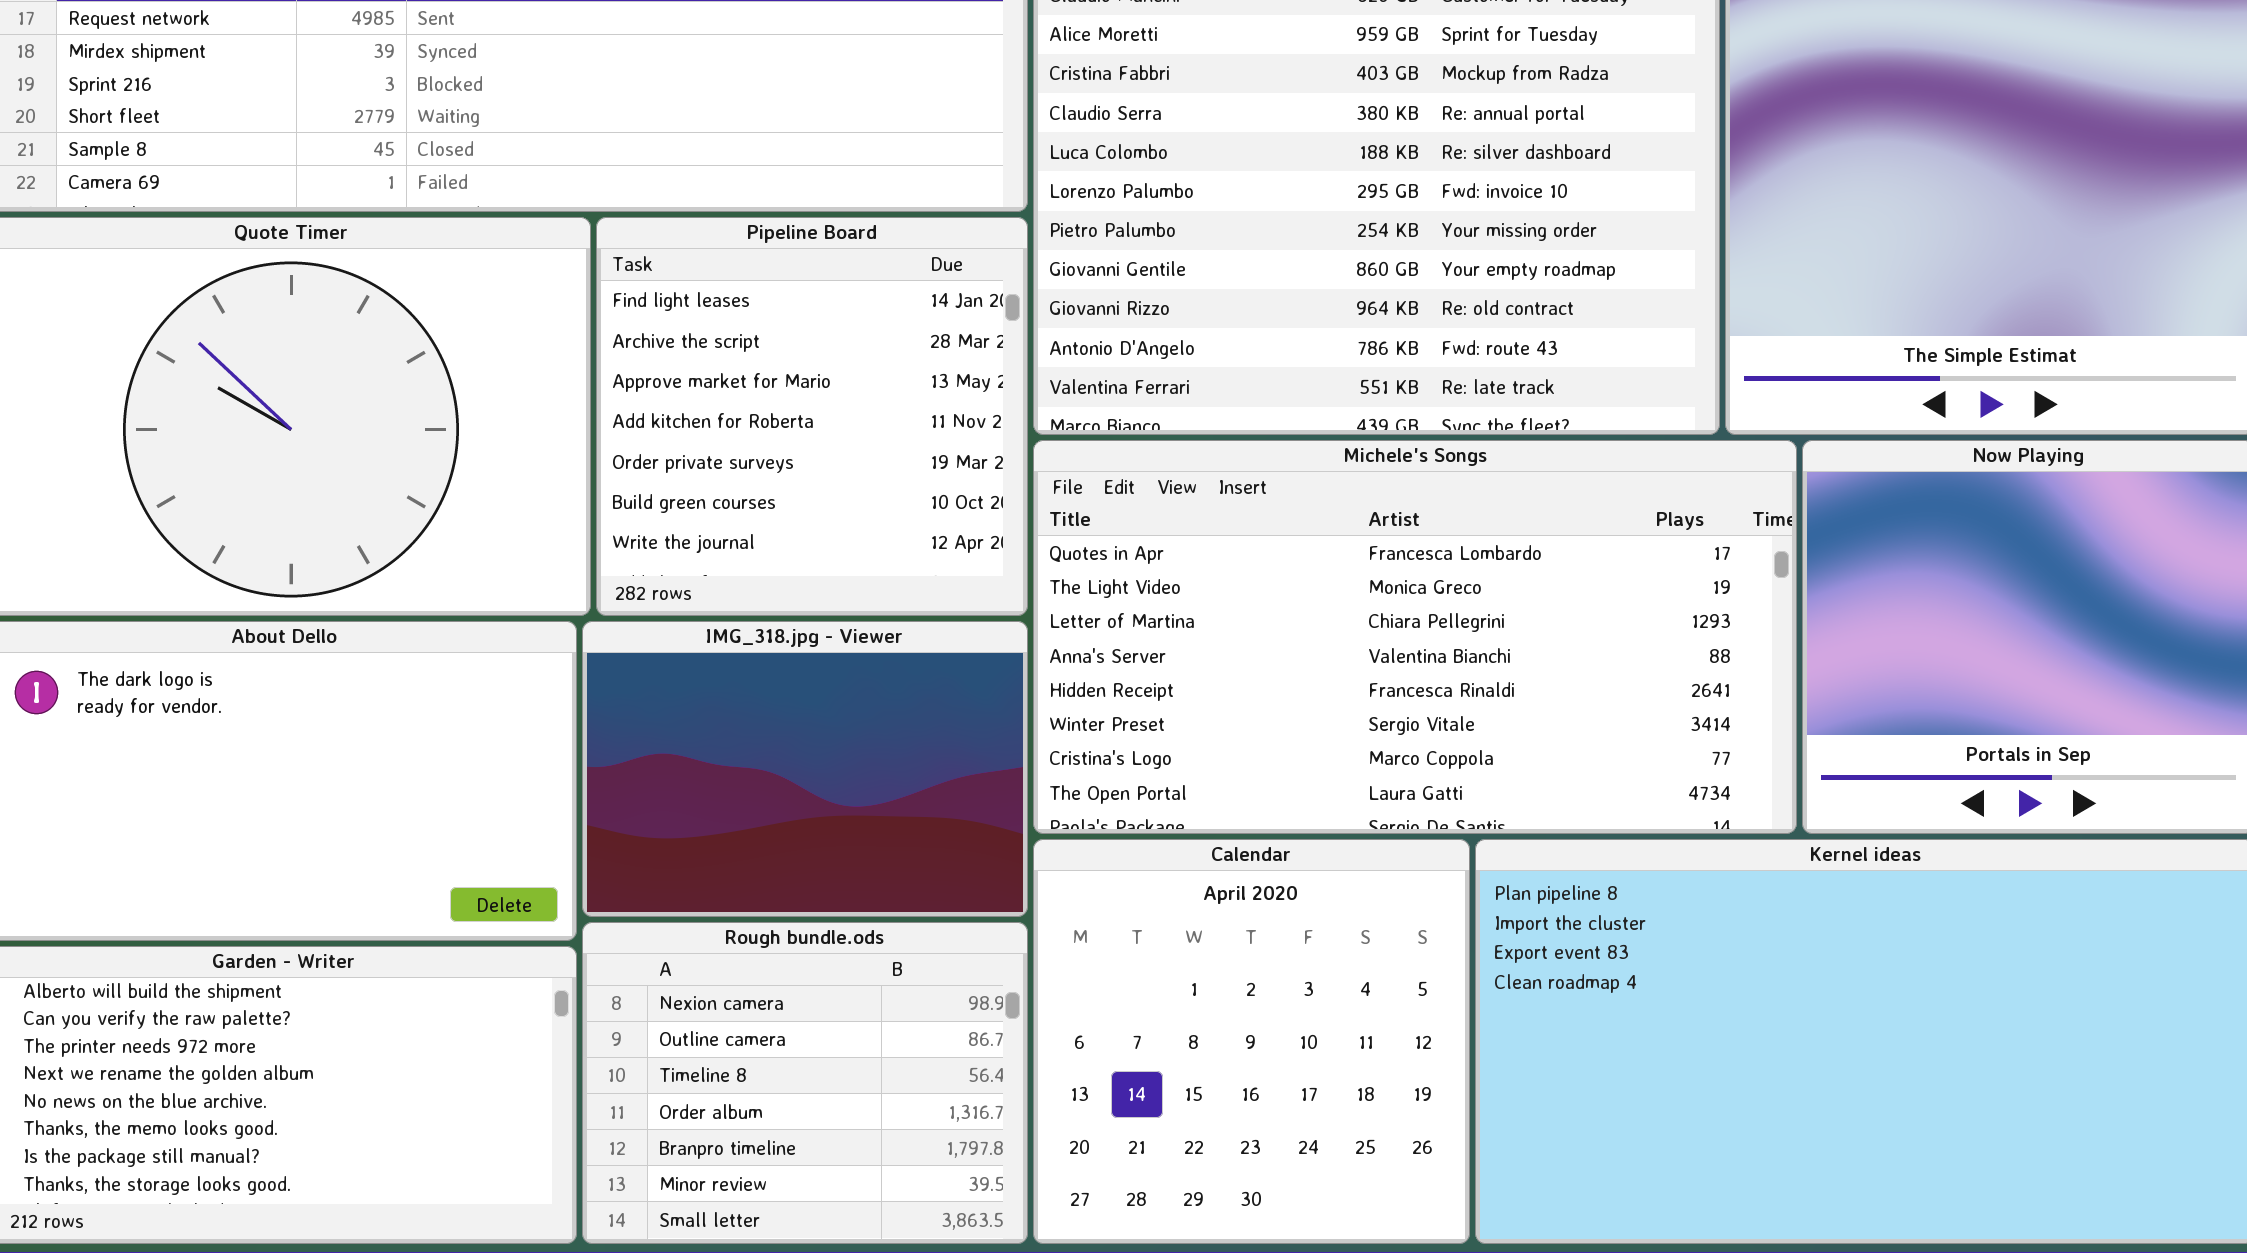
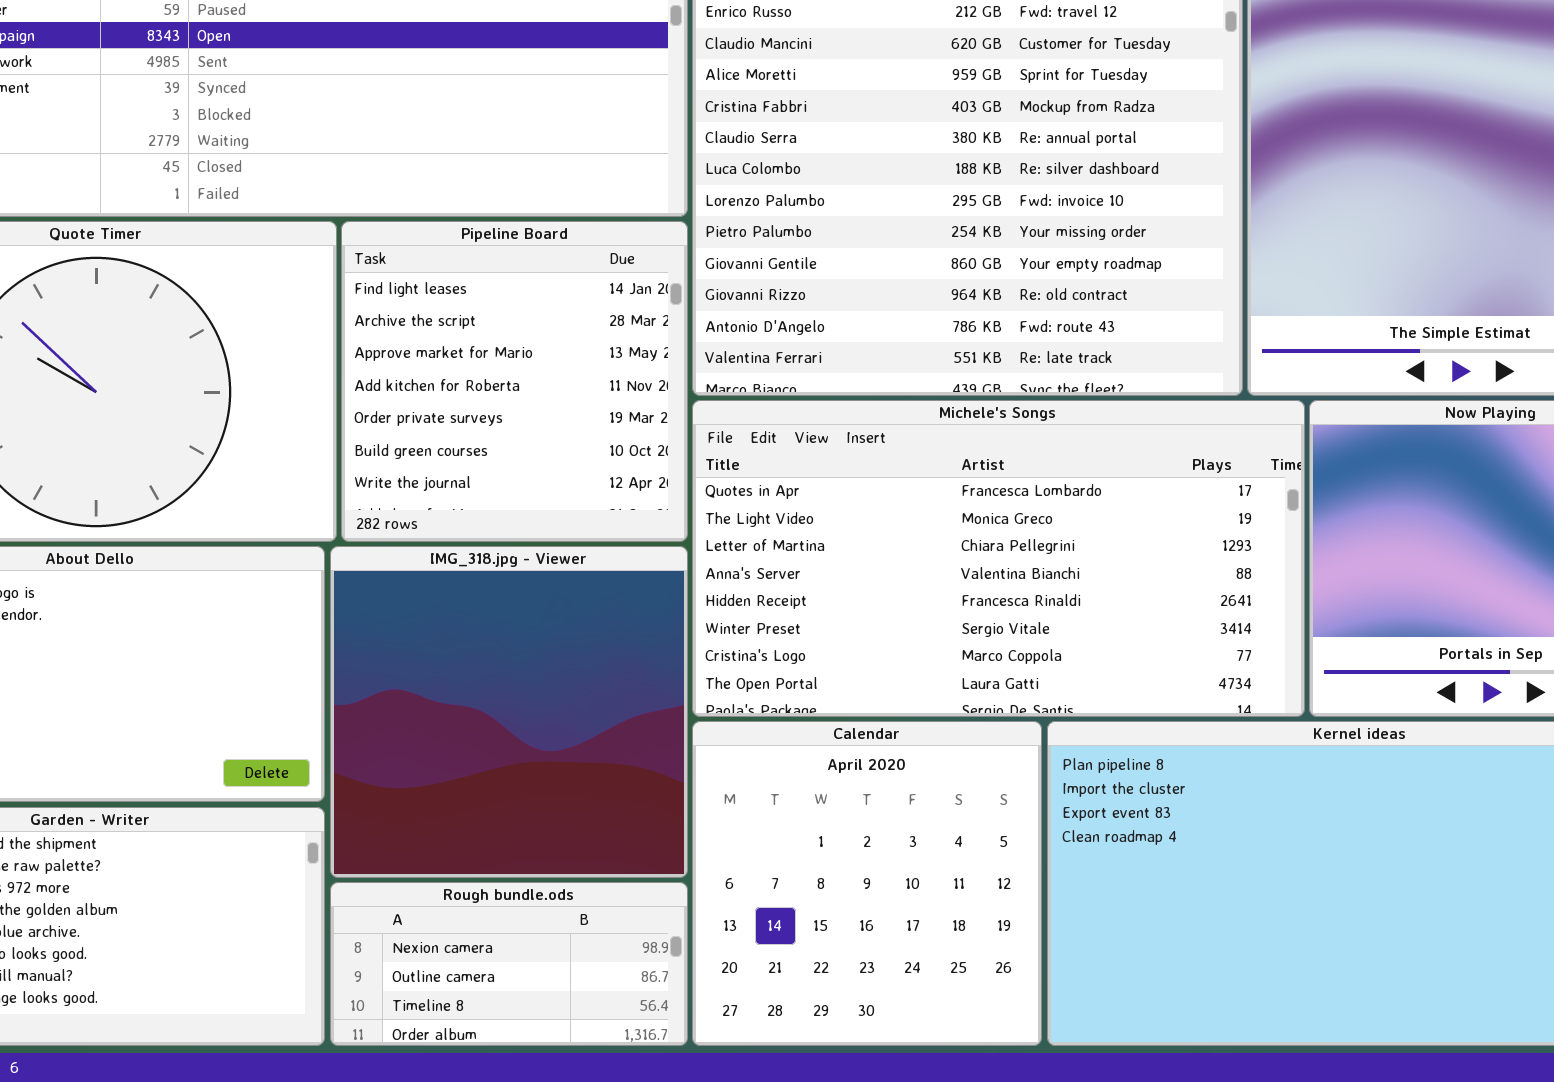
IMG_318.jpg - Viewer: [582,621,1028,917] -> [330,546,688,878], resized
Rough bundle.ods: [582,922,1028,1244] -> [330,882,688,1046], resized

